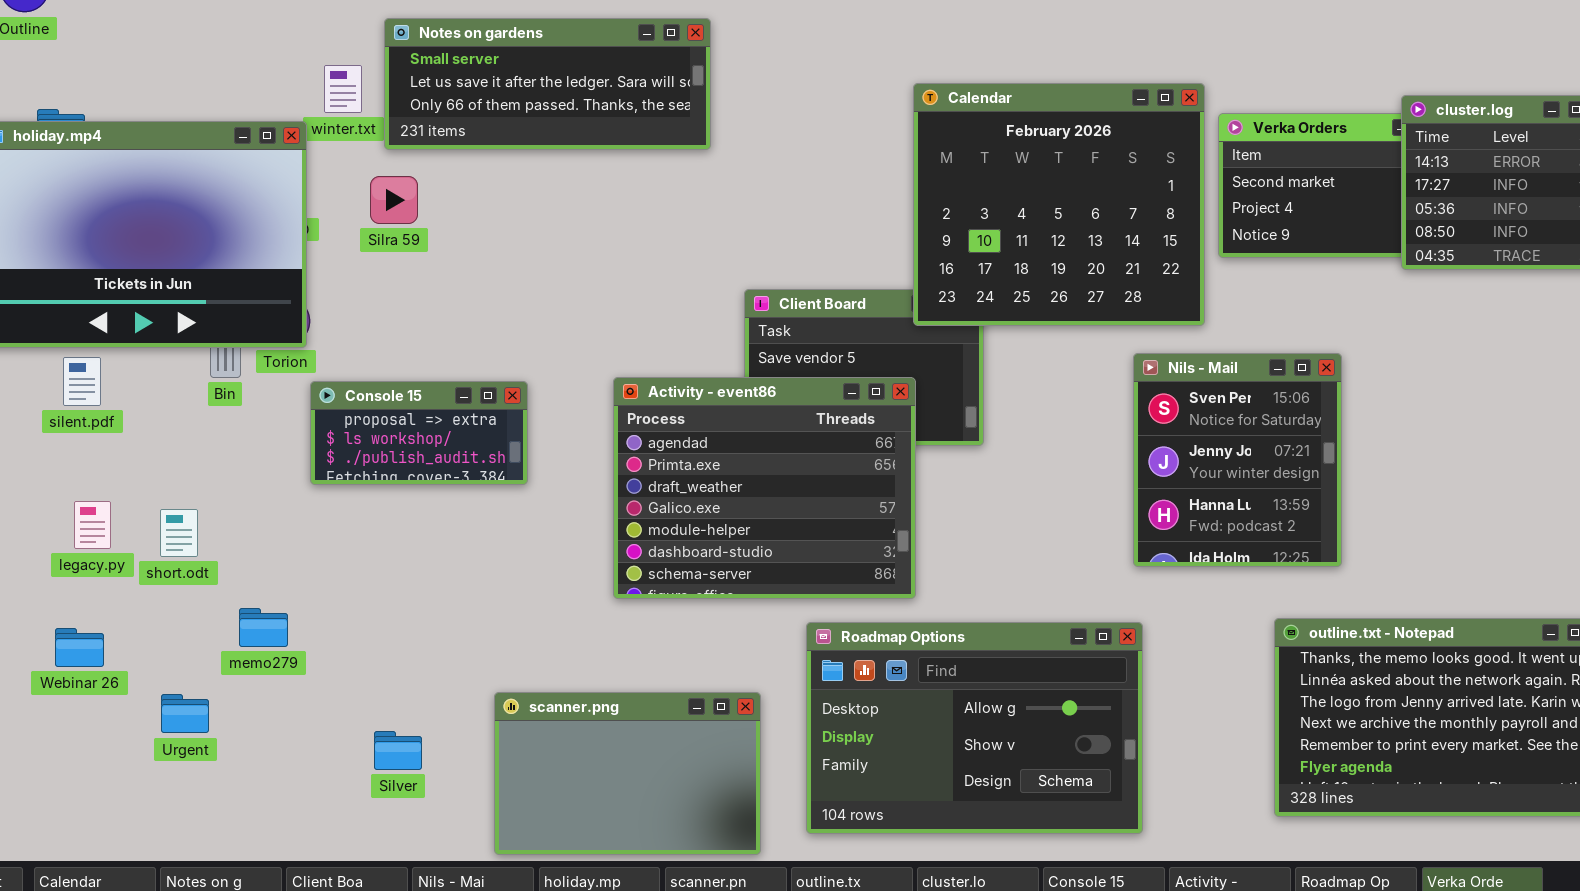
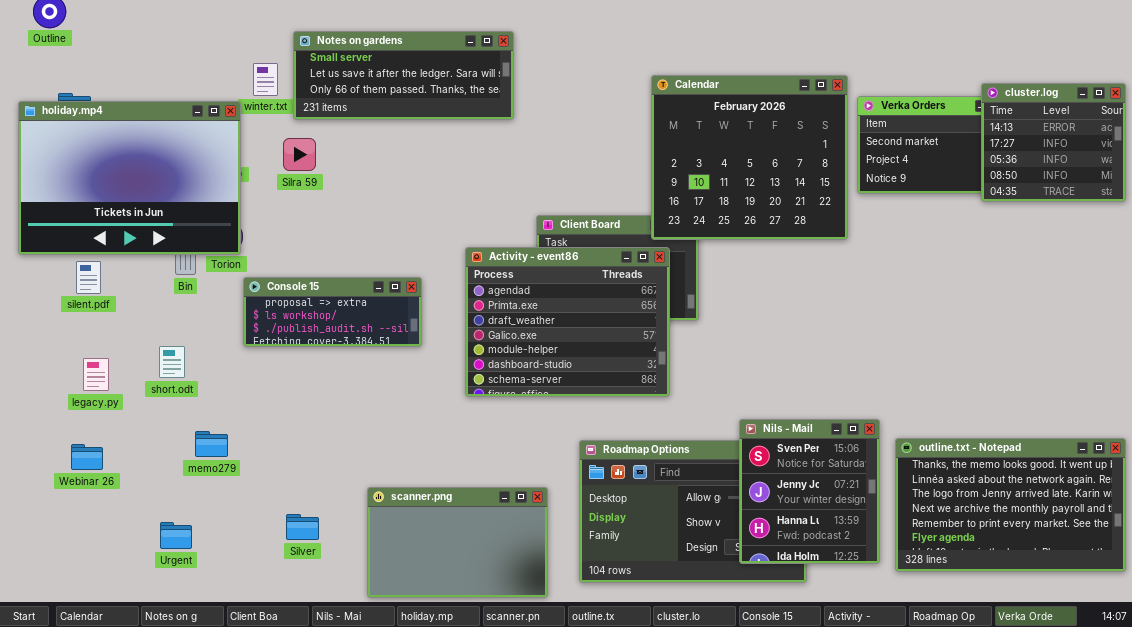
Nils - Mail: [1133,353,1342,567] -> [739,419,880,564], moved
Activity - event86: [613,377,916,599] -> [465,247,670,397], moved
Console 15: [310,381,528,485] -> [243,277,422,347], resized
short.odt: [160,509,198,557] -> [159,346,185,378], moved
Urgent: [161,694,209,733] -> [160,522,192,549], moved

